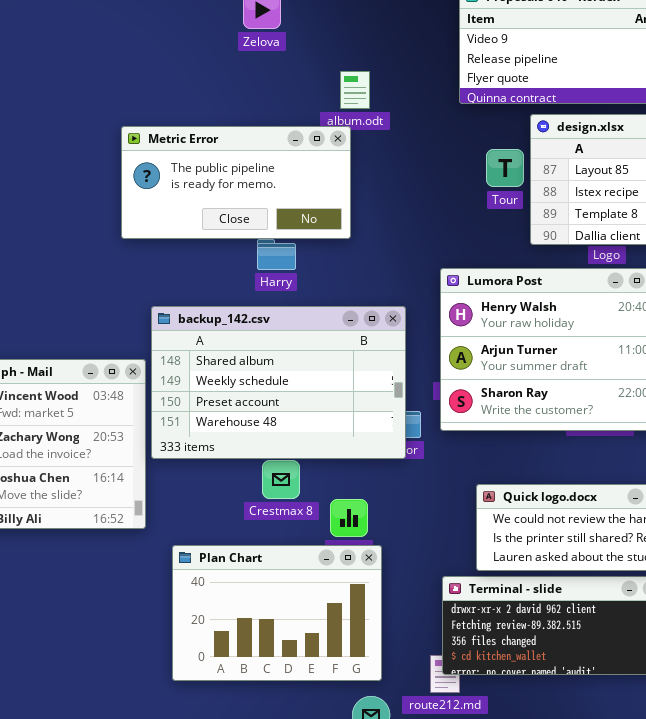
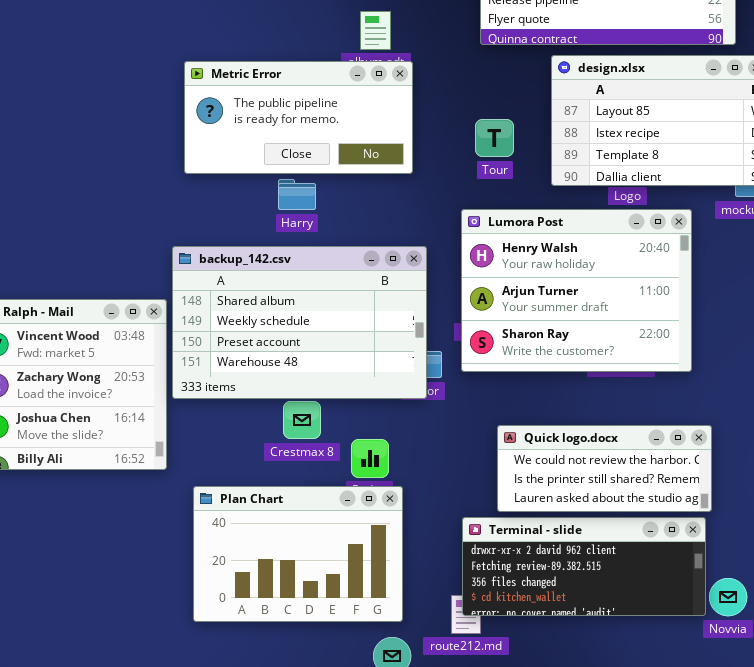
Metric Error: [121,126,351,239] -> [184,61,413,174], moved
Tour: [486,149,524,187] -> [475,119,514,157], moved

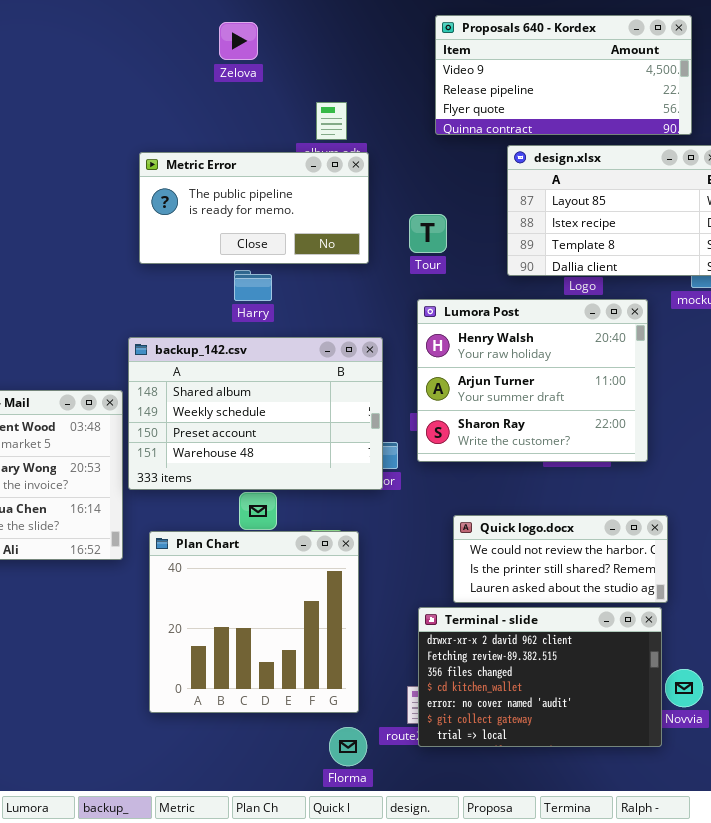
Tour: [475,119,514,157] -> [409,214,447,253], moved
Plan Chart: [193,486,403,622] -> [149,531,359,713], resized
Terminal - slide: [462,517,706,616] -> [418,607,662,747], resized

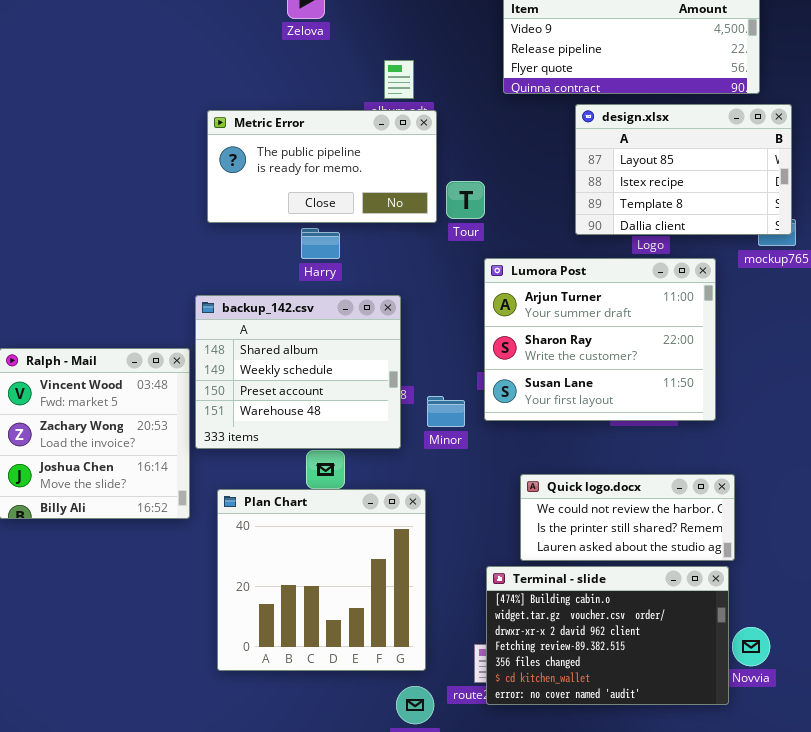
Tour: [409,214,447,253] -> [446,181,485,219], moved
Lumora Post: [417,299,648,462] -> [484,258,716,421], scrolled down 1 row
backup_142.csv: [128,337,383,490] -> [195,295,401,449], resized
Terminal - slide: [418,607,662,747] -> [486,566,729,705], scrolled up 2 rows

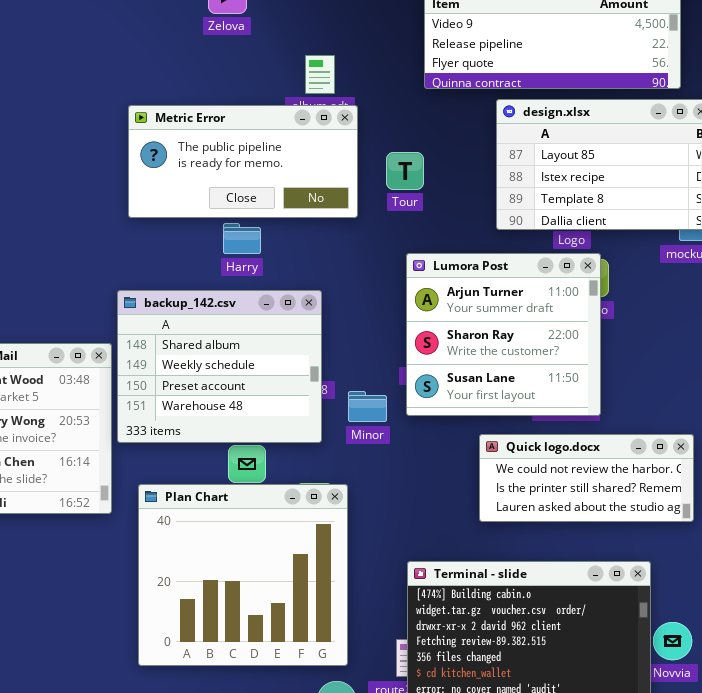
Tour: [446,181,485,219] -> [386,152,424,190], moved
Lumora Post: [484,258,716,421] -> [406,253,601,416], resized
Quick logo.docx: [520,474,735,561] -> [479,434,694,522], moved

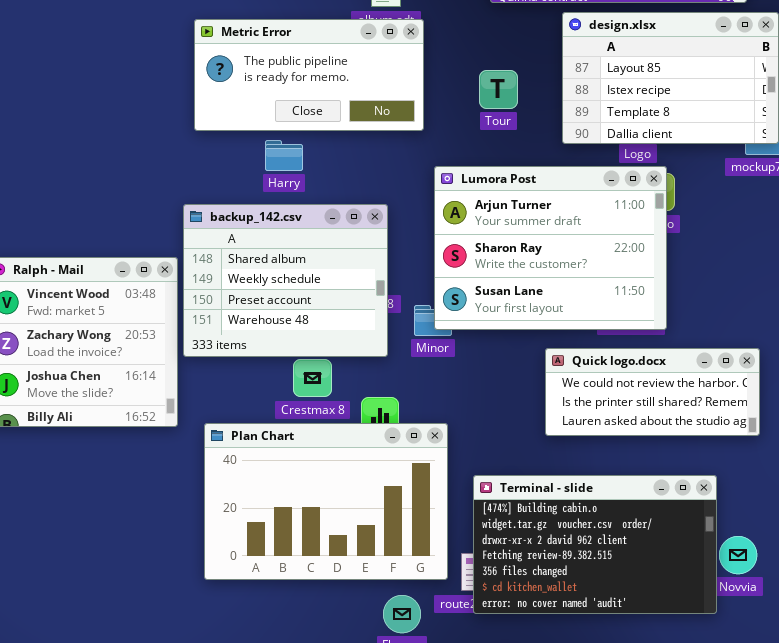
Tour: [386,152,424,190] -> [479,70,518,109], moved
Harry: [223,223,261,254] -> [265,140,303,171], moved
Lumora Post: [406,253,601,416] -> [434,166,667,330], resized
Plan Chart: [138,484,348,666] -> [204,423,448,580], resized

